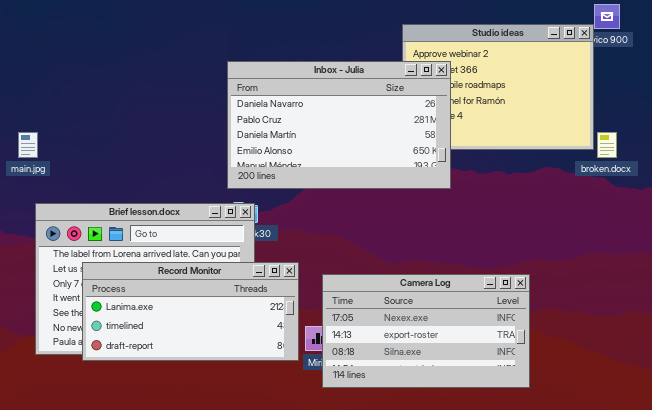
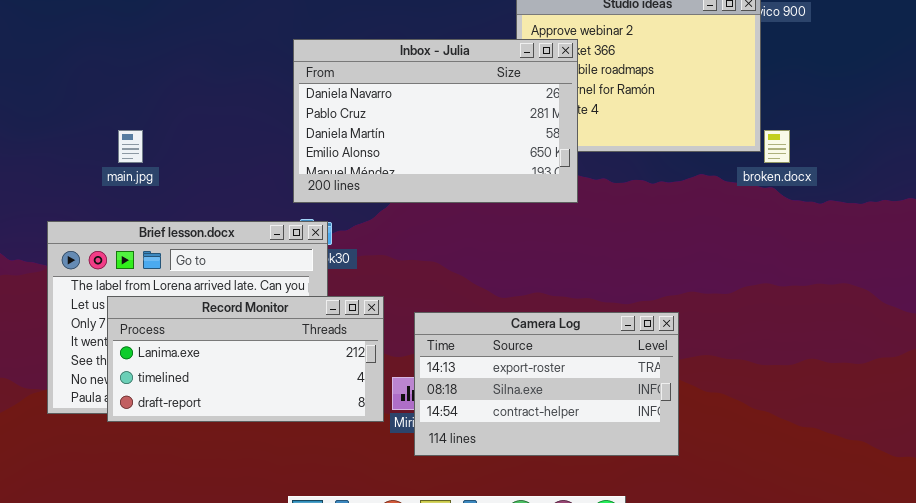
main.jpg: [18,132,38,158] -> [118,130,143,163], moved
Camera Log: [322,274,530,388] -> [414,312,679,456], scrolled down 1 row

